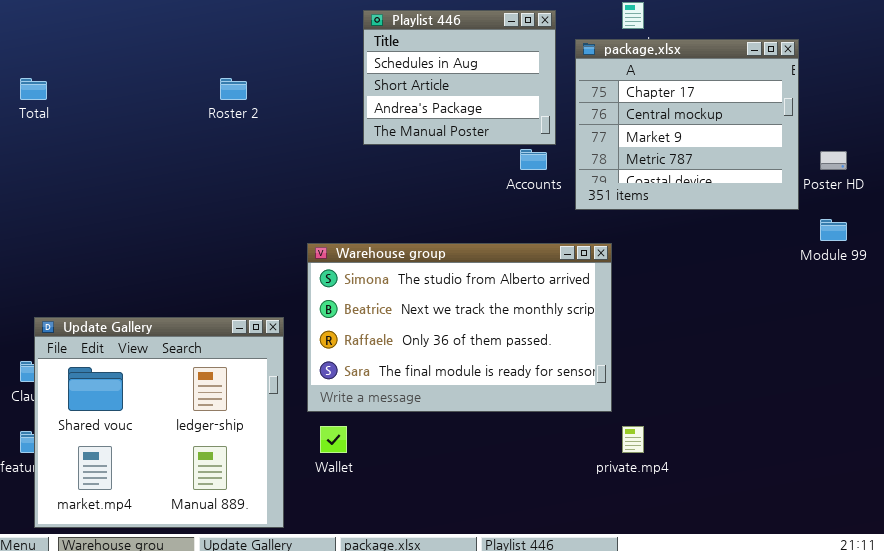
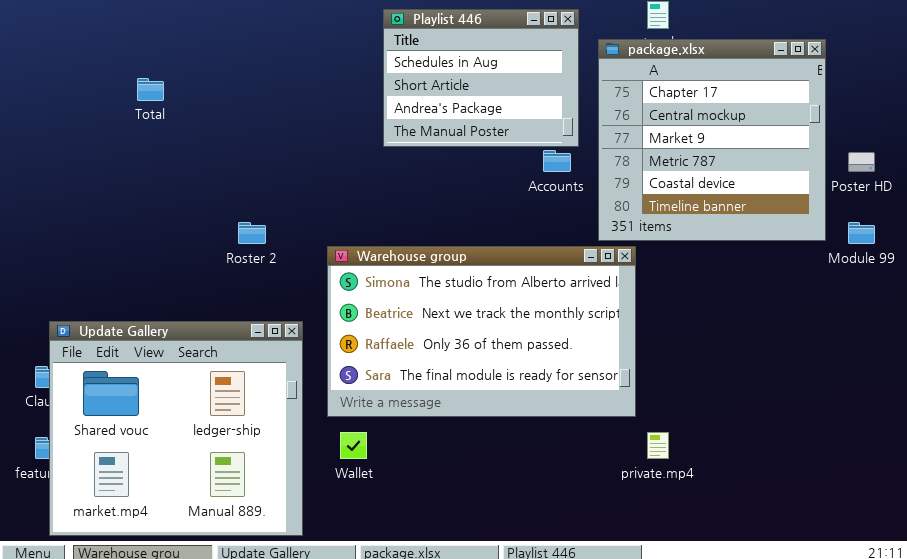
package.xlsx: [575,39,799,210] -> [598,39,826,241], resized
Total: [20,78,47,100] -> [137,78,164,101], moved
Roster 2: [220,78,247,100] -> [238,222,266,244], moved

